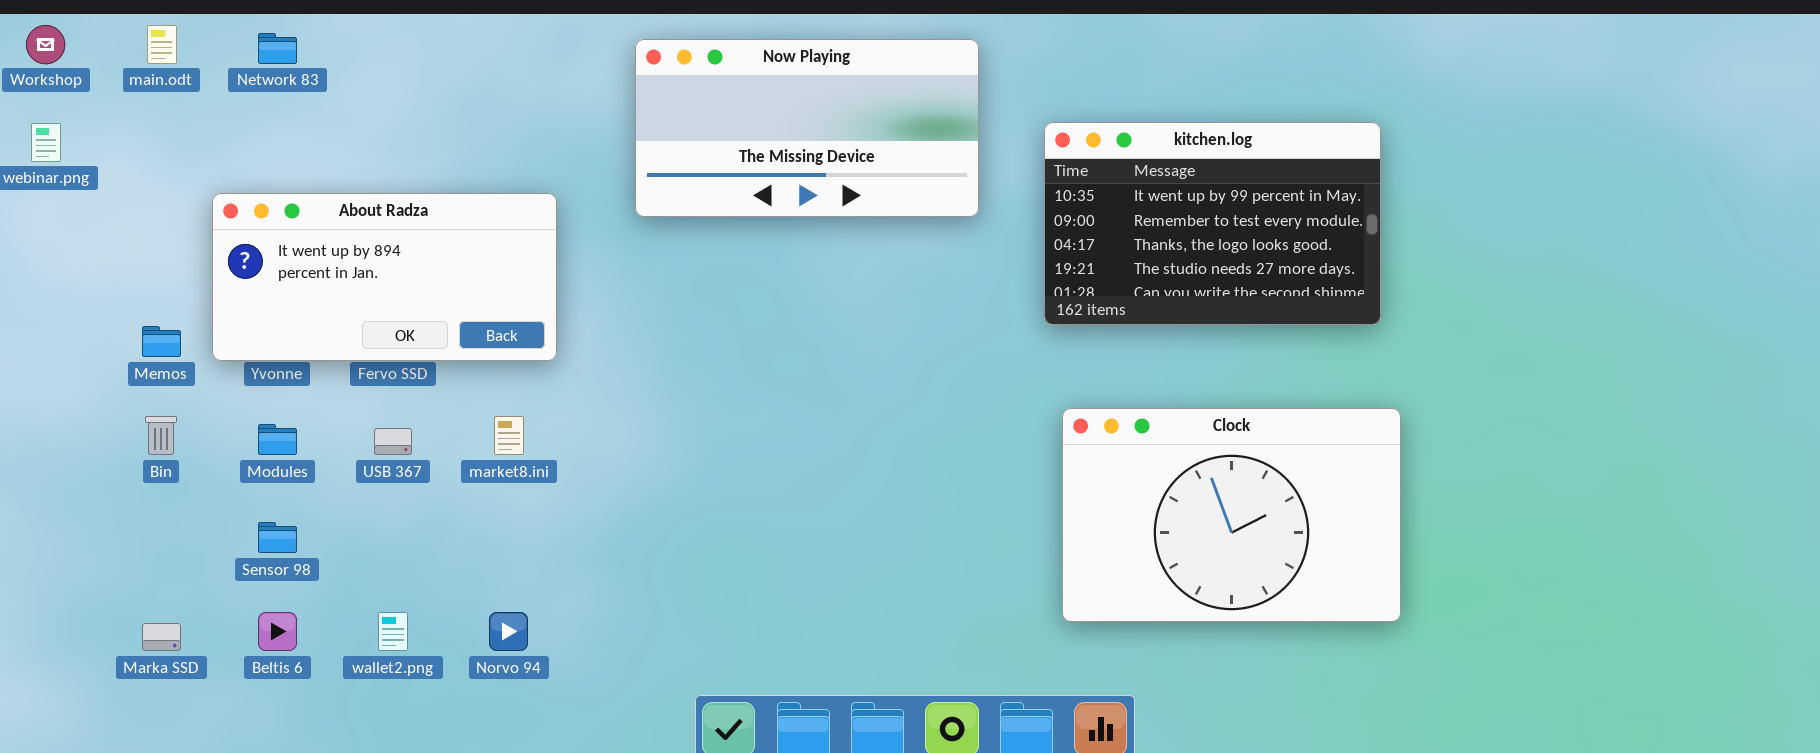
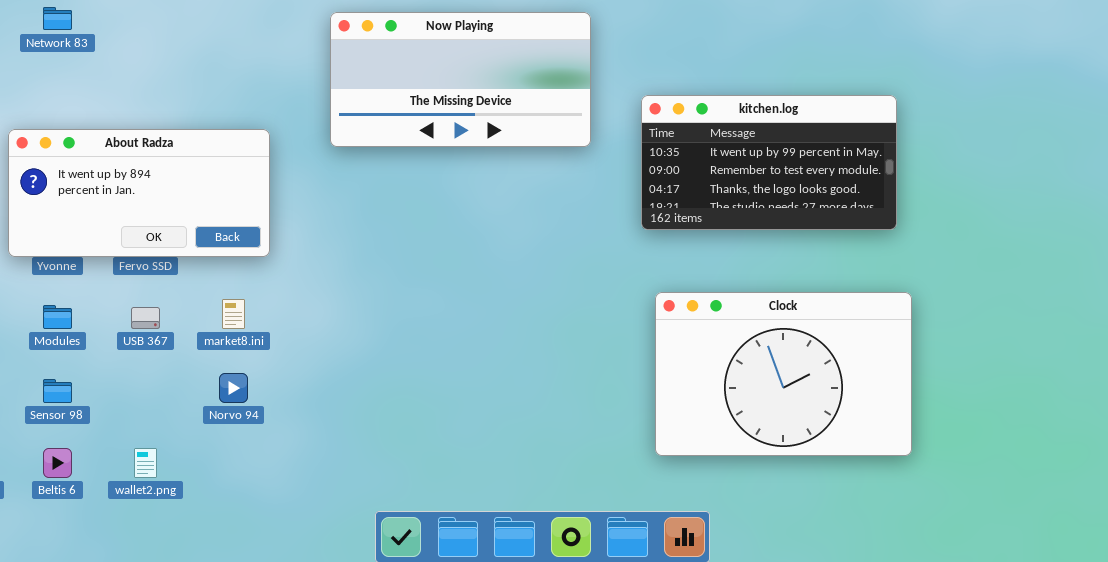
kitchen.log: [1044,122,1381,325] -> [641,95,897,230], resized
Norvo 94: [489,612,528,651] -> [219,373,248,403], moved

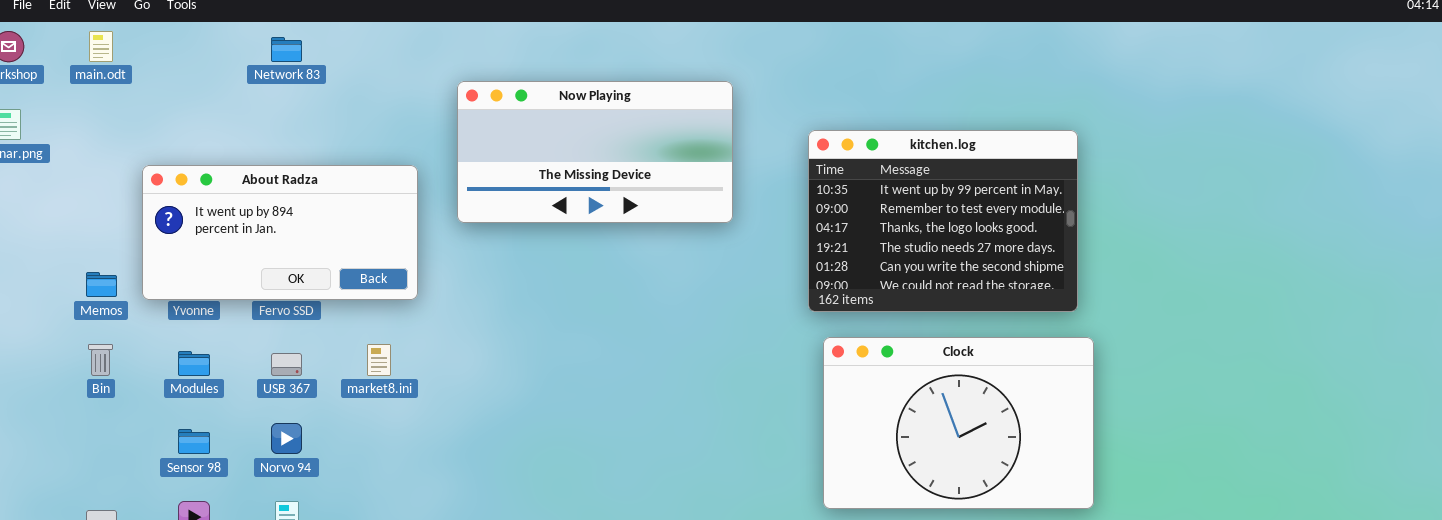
Network 83: [43,7,72,30] -> [271,37,302,62], moved
Now Playing: [330,12,591,147] -> [457,81,733,223], moved
kitchen.log: [641,95,897,230] -> [808,130,1078,312], resized
Norvo 94: [219,373,248,403] -> [271,423,302,454], moved

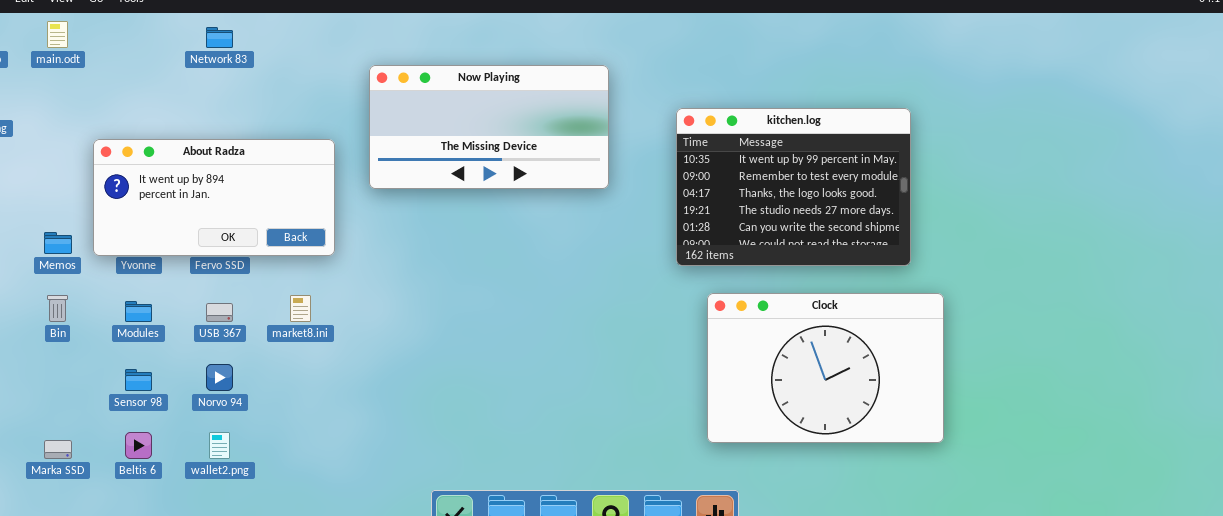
Clock: [823,337,1094,509] -> [707,293,944,443], moved

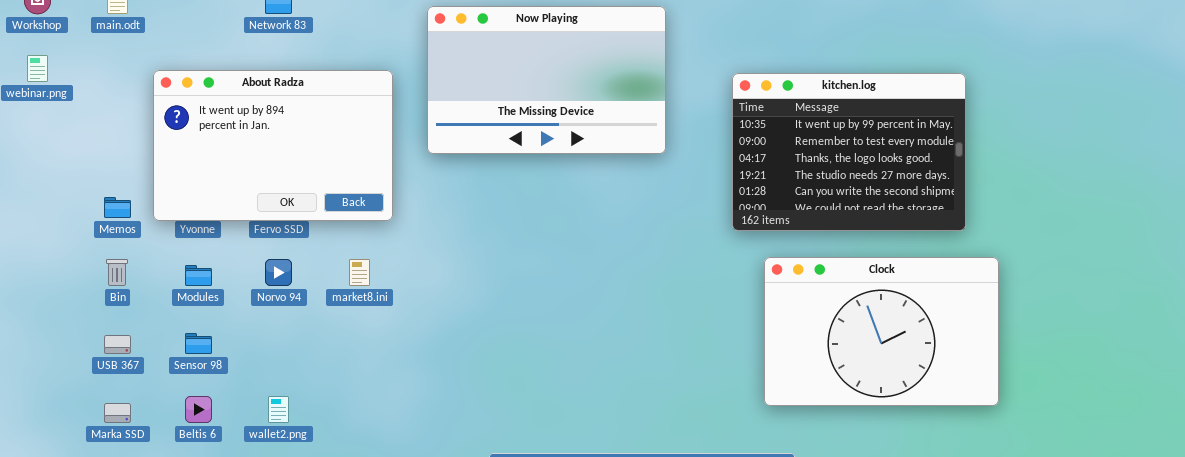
Now Playing: [369,65,609,189] -> [427,6,666,154], resized
About Radza: [93,139,335,256] -> [153,70,393,221], resized
USB 367: [206,303,233,322] -> [104,335,131,354], moved
Norvo 94: [206,364,233,391] -> [265,259,292,286], moved

